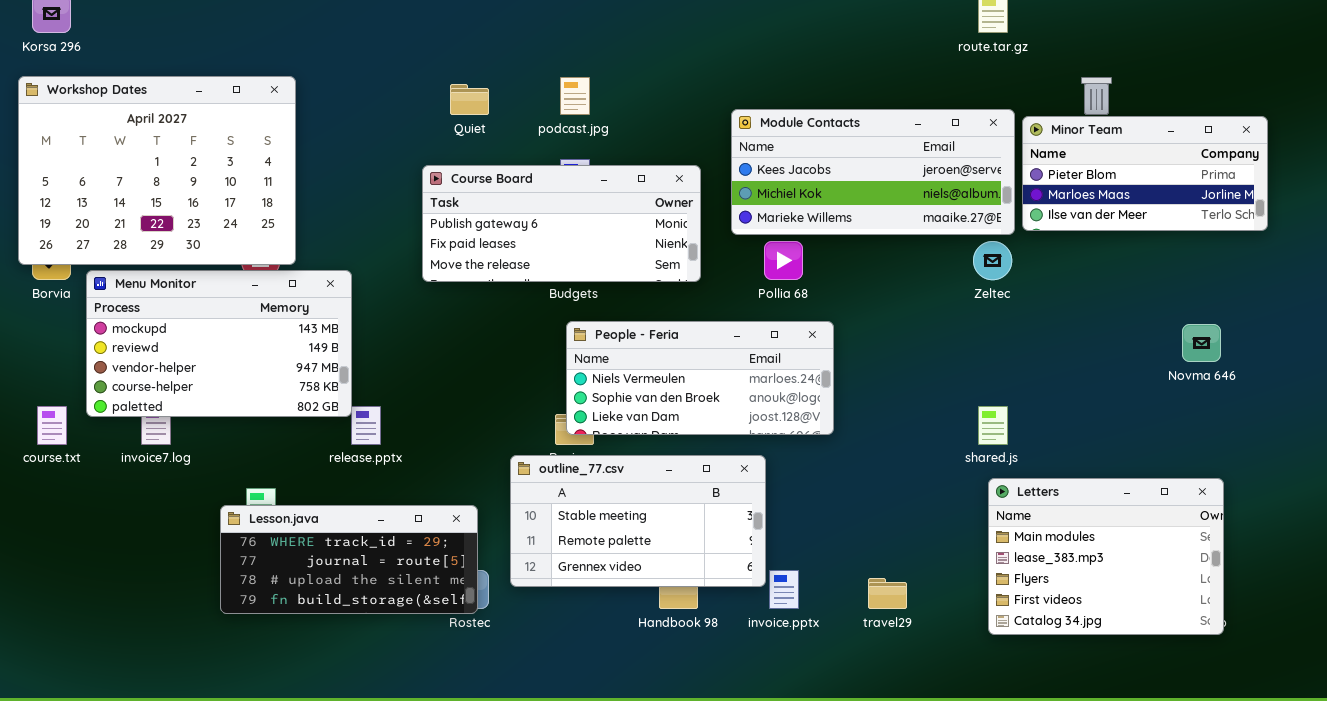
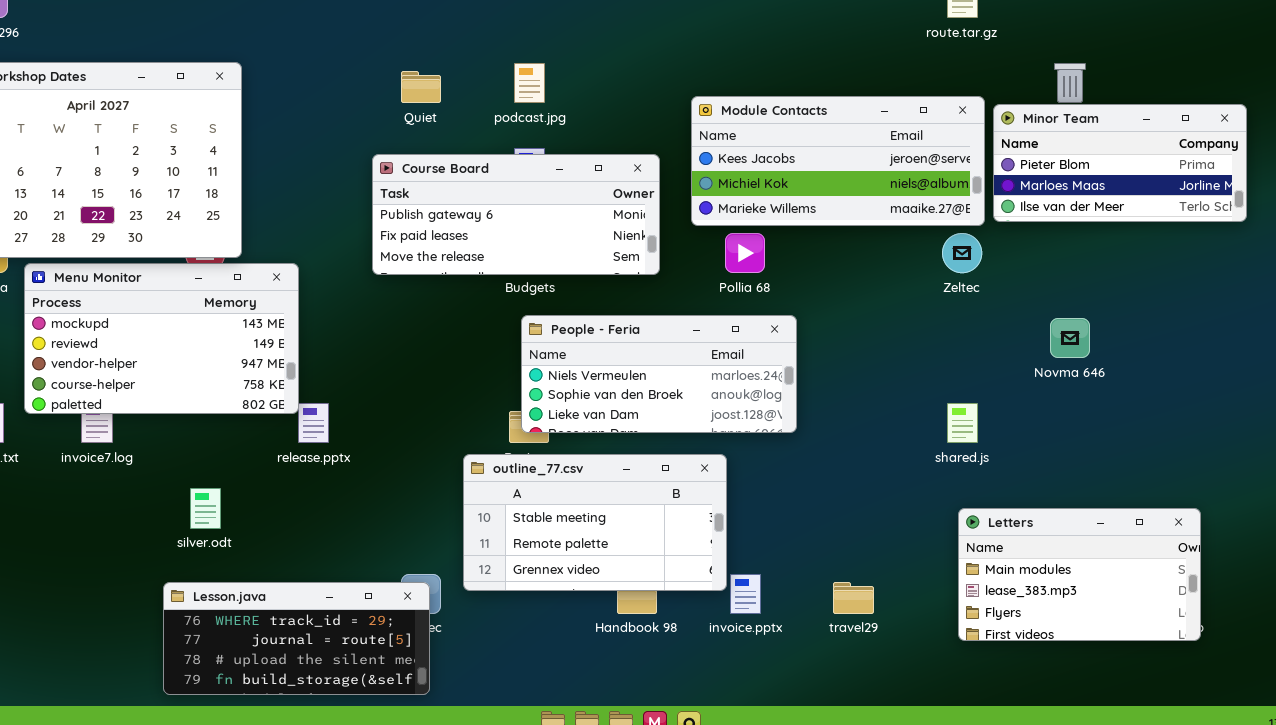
Novma 646: [1182,324,1221,362] -> [1050,318,1090,358], moved
Letters: [988,478,1224,635] -> [958,508,1201,641], resized
Lesson.java: [220,505,478,614] -> [163,582,430,695], moved

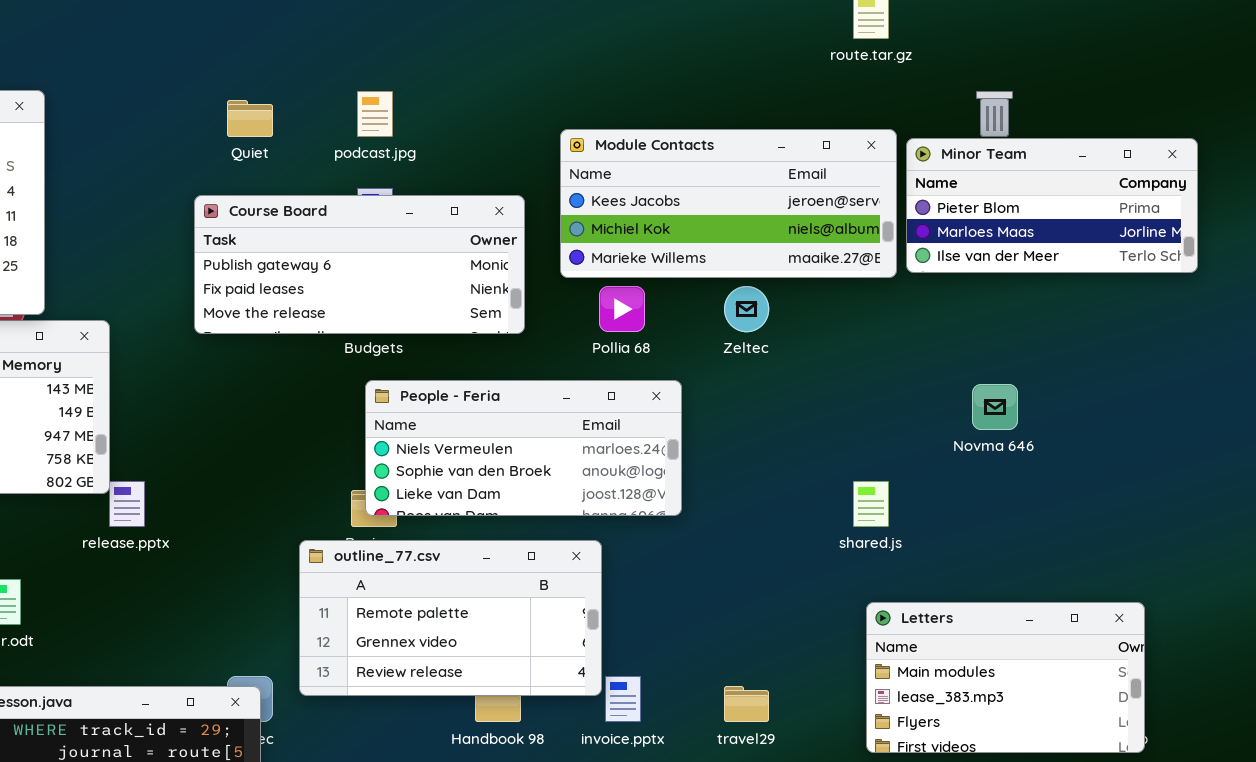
Zeltec: [942,233,982,273] -> [724,286,769,332], moved
outline_77.csv: [463,454,727,591] -> [299,540,602,696], scrolled down 1 row

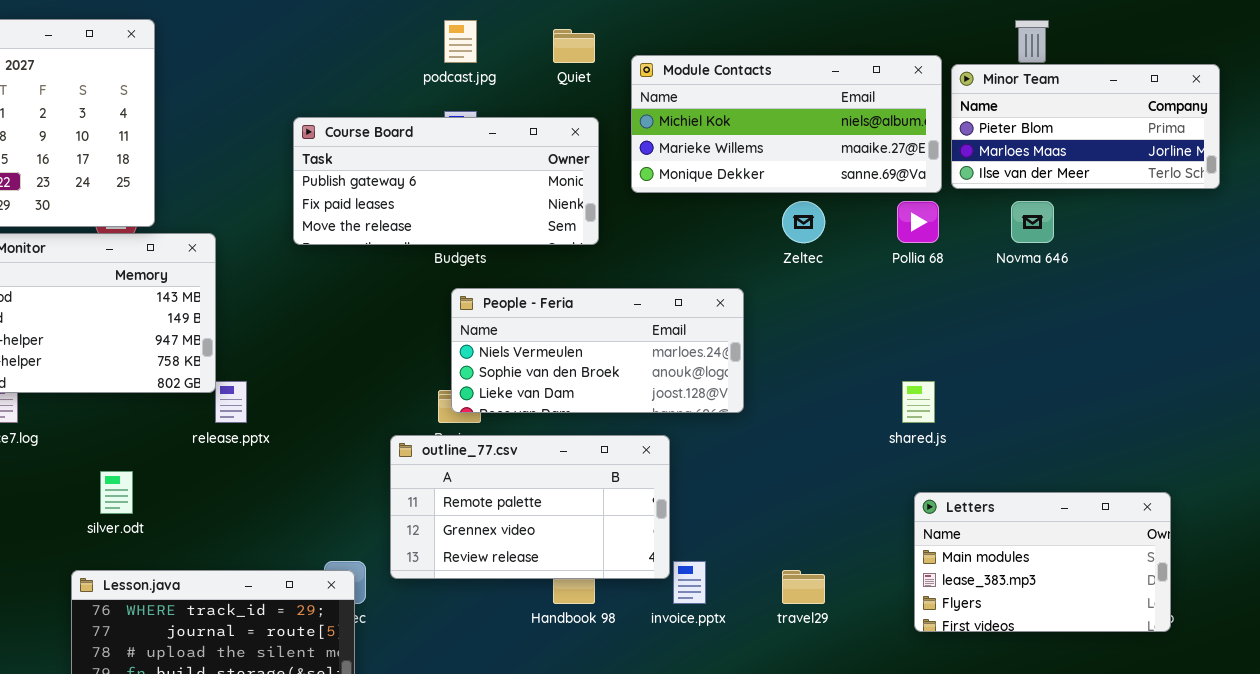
Quiet: [227,100,273,137] -> [553,29,595,63], moved
Module Contacts: [560,129,897,278] -> [631,55,942,193], scrolled down 1 row
Pollia 68: [599,286,645,332] -> [897,201,939,243], moved
Novma 646: [972,384,1018,430] -> [1011,201,1054,243], moved

